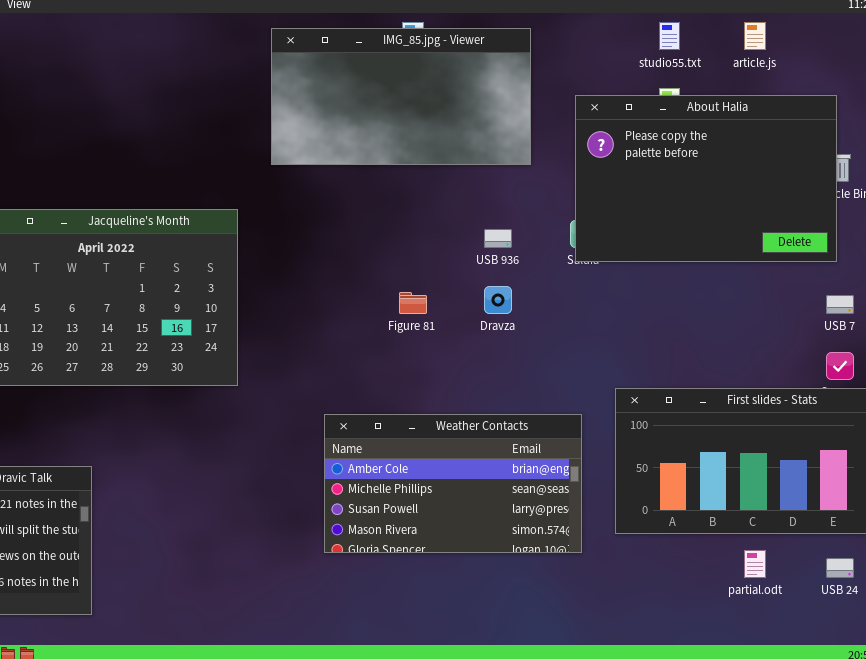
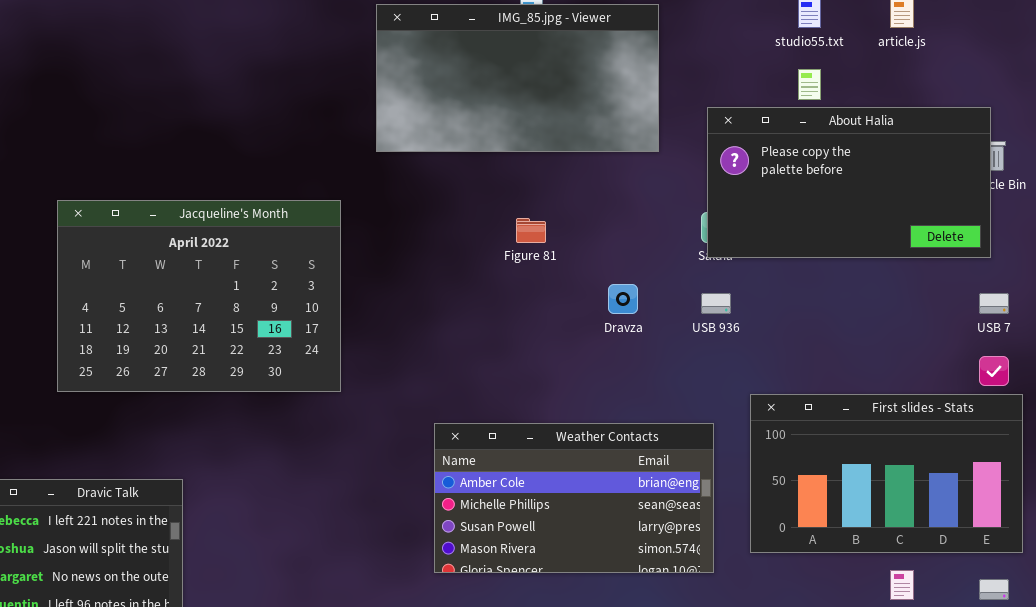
About Halia: [575,95,837,262] -> [707,107,991,258], resized
USB 936: [484,229,512,248] -> [701,293,731,314], moved
Figure 81: [399,292,427,314] -> [516,218,546,243], moved

